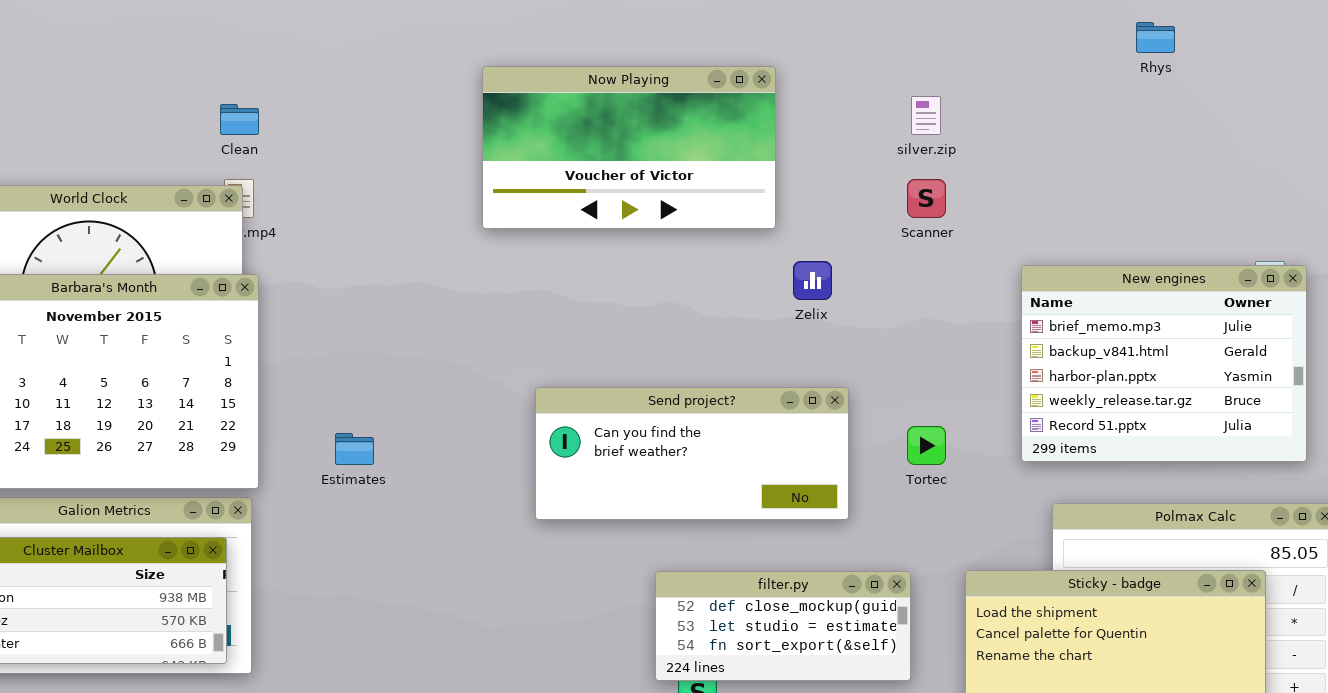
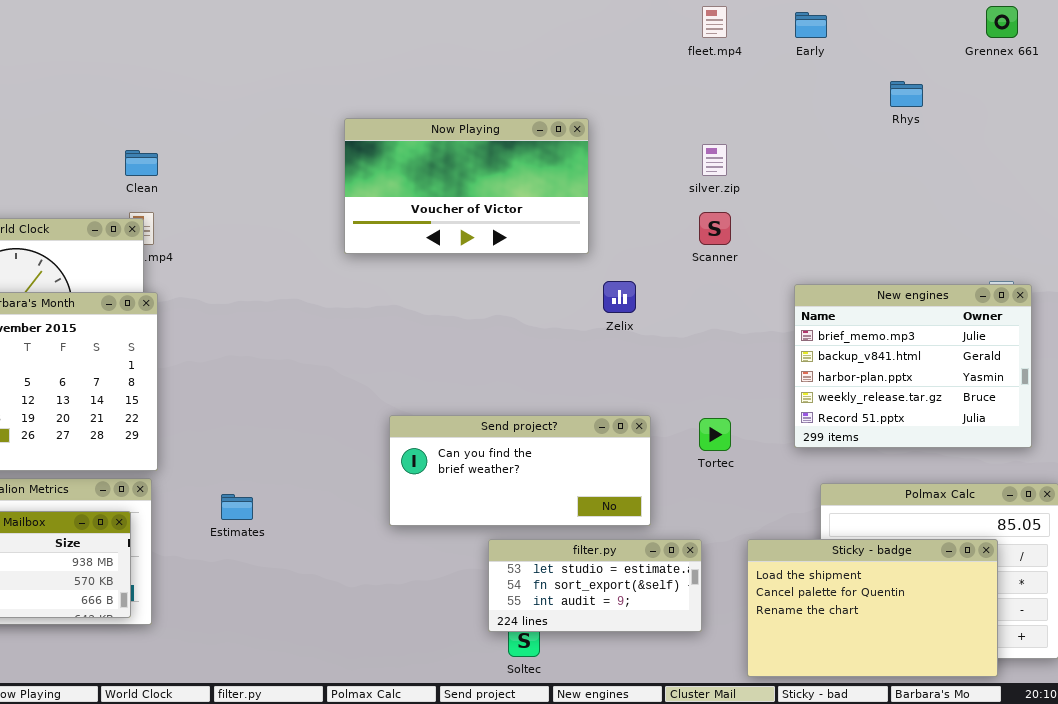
Send project?: [535,387,849,520] -> [389,415,651,526], moved
Estimates: [335,433,374,465] -> [221,494,253,520], moved
filter.py: [655,571,911,681] -> [488,539,702,632], scrolled down 1 row

